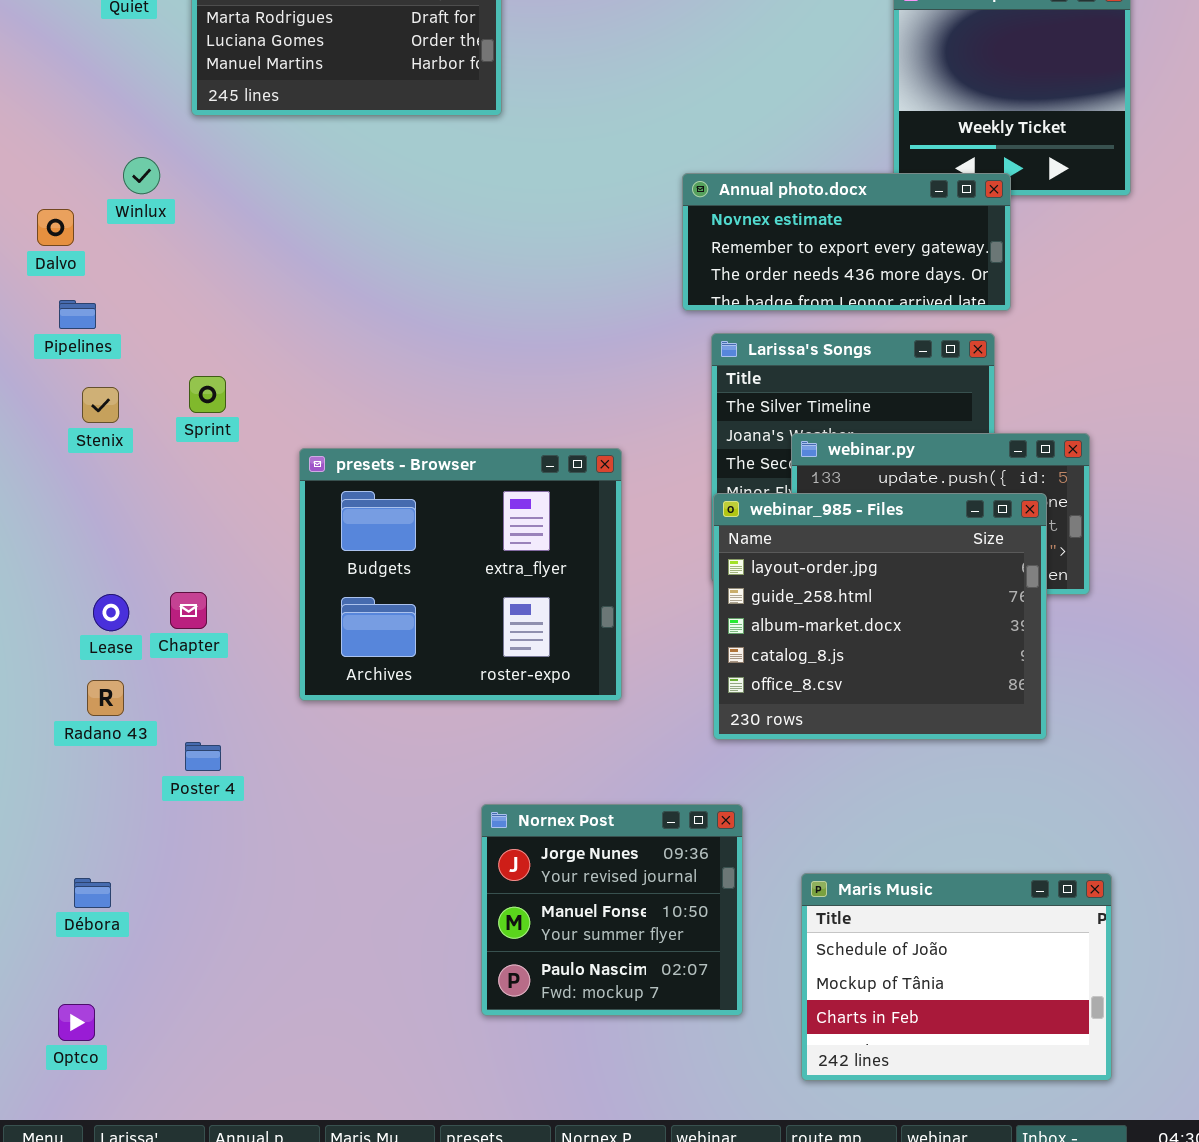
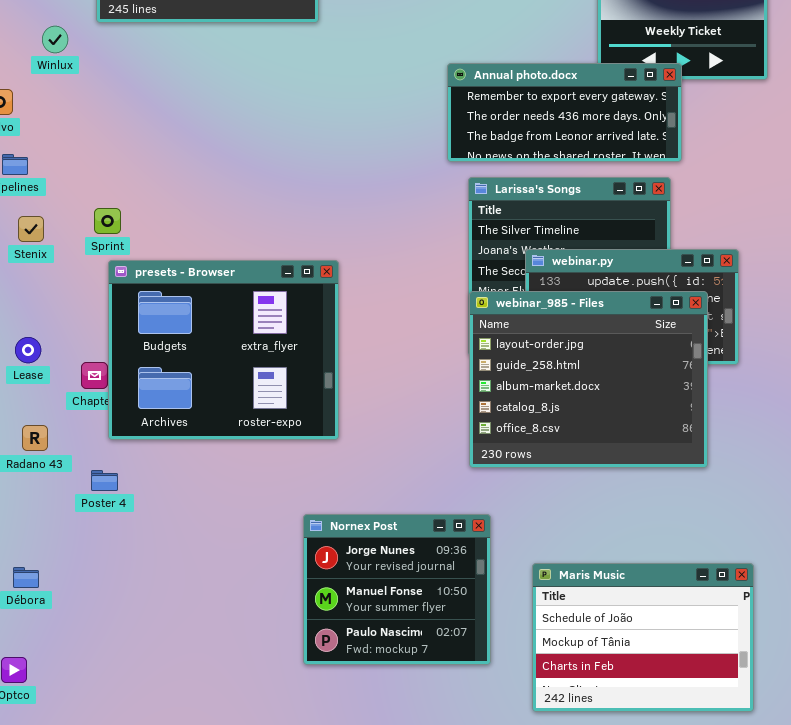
Winlux: [123,157,160,194] -> [42,26,68,53], moved
Annual photo.docx: [682,173,1011,311] -> [447,63,682,162], scrolled down 1 row
presets - Browser: [299,448,622,701] -> [108,260,339,440], moved
Lease: [93,594,129,631] -> [15,337,41,363], moved

